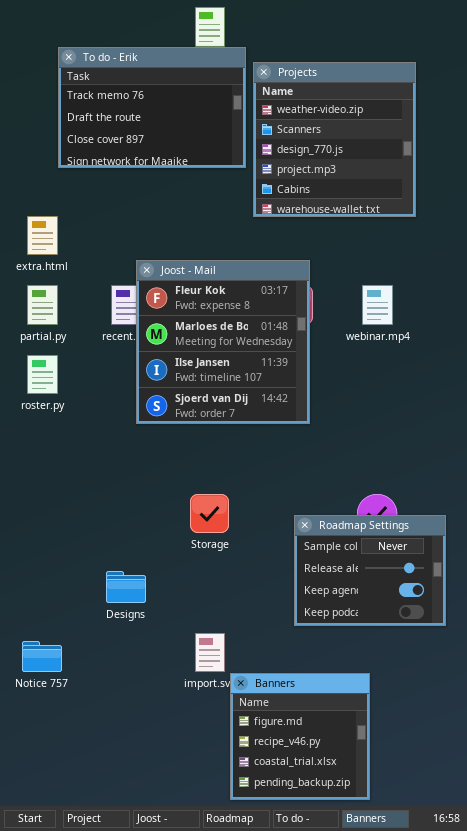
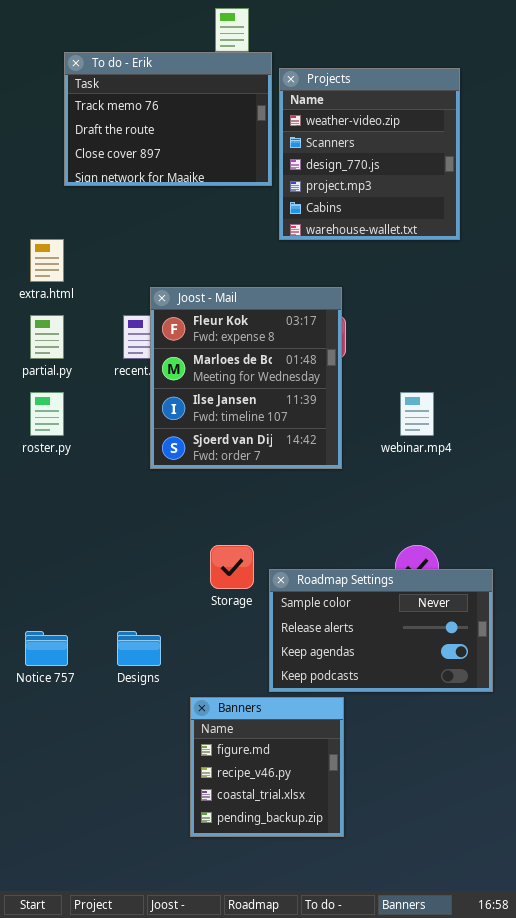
webinar.mp4: [362,285,393,325] -> [400,392,434,436], moved
Roadmap Settings: [294,515,446,626] -> [269,569,493,692], resized
Notice 757: [22,641,62,672] -> [25,631,68,666], moved
Banners: [230,673,370,800] -> [190,697,344,837], moved

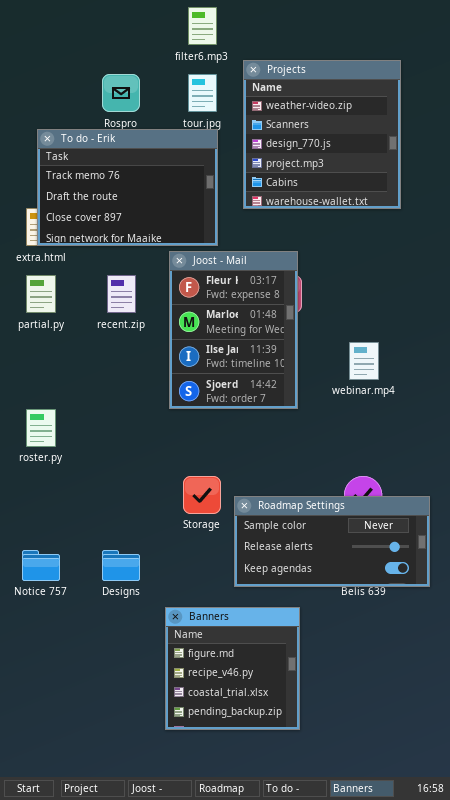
To do - Erik: [64,52,272,186] -> [37,129,218,246], moved
Joost - Mail: [150,287,342,469] -> [169,251,298,409], resized
roster.py: [30,392,64,436] -> [26,409,56,447], moved
Roadmap Settings: [269,569,493,692] -> [234,496,430,587], resized

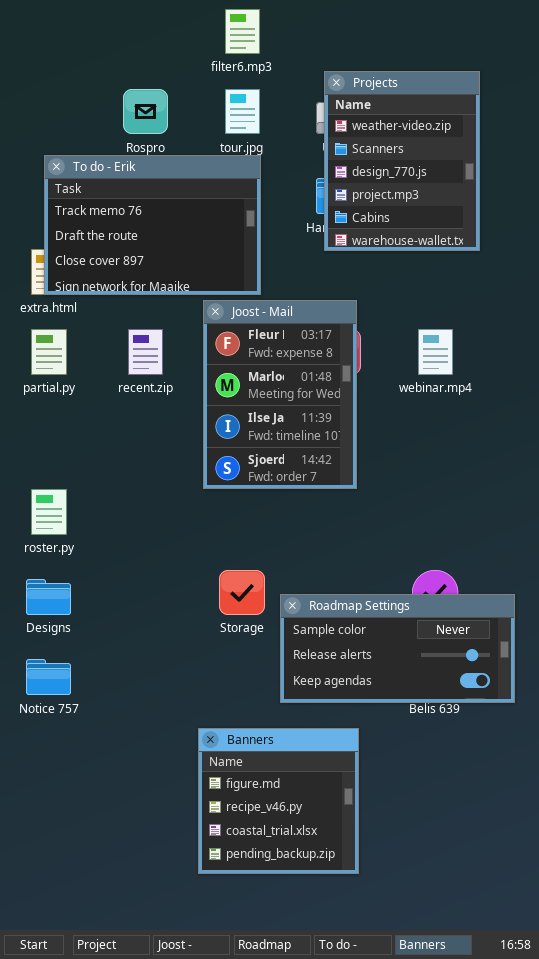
Projects: [243,60,401,209] -> [324,71,480,251], resized
webinar.mp4: [349,342,379,380] -> [418,329,453,375], moved
Designs: [102,550,140,581] -> [26,579,71,615], moved

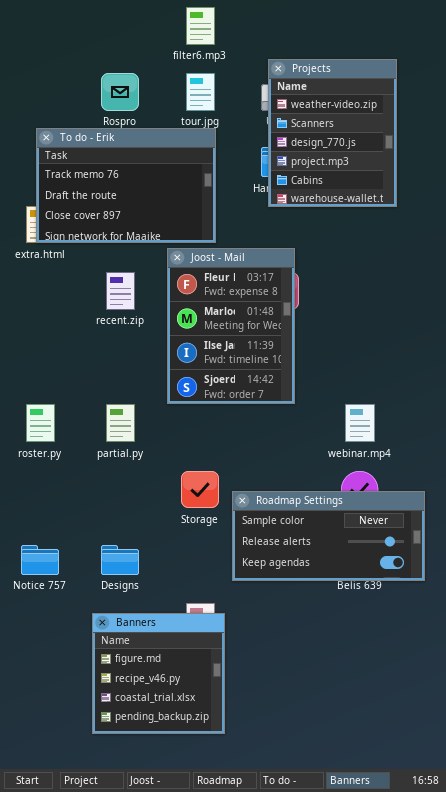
partial.py: [31,329,67,375] -> [106,404,135,442], moved
webinar.mp4: [418,329,453,375] -> [345,404,375,442], moved
Designs: [26,579,71,615] -> [101,545,139,575], moved
Banners: [198,728,359,874] -> [92,613,225,734], moved

